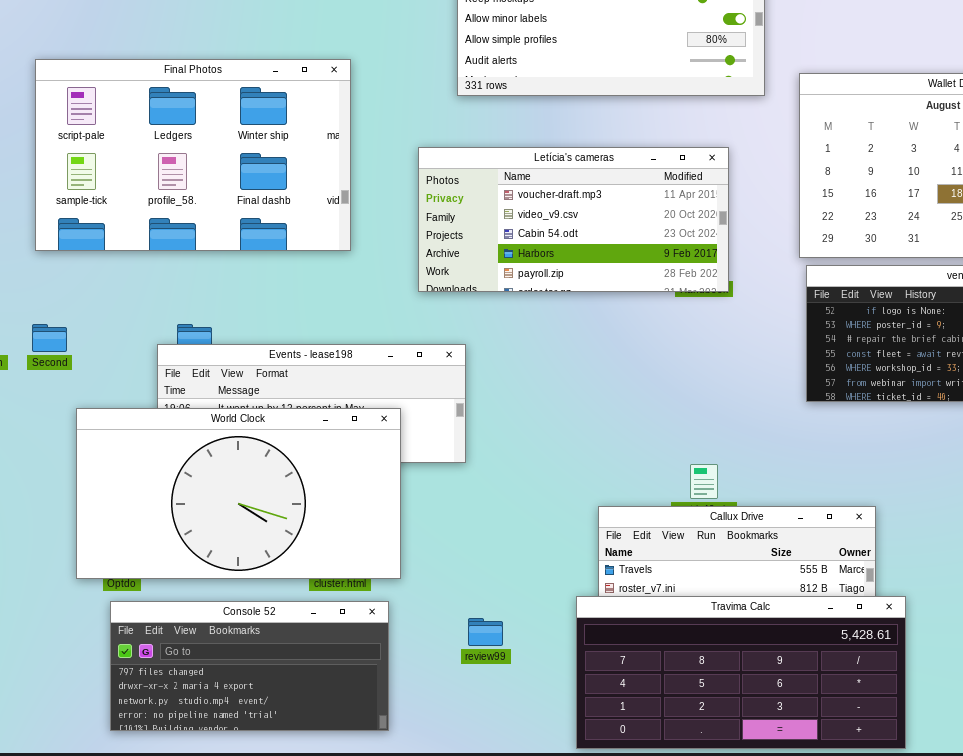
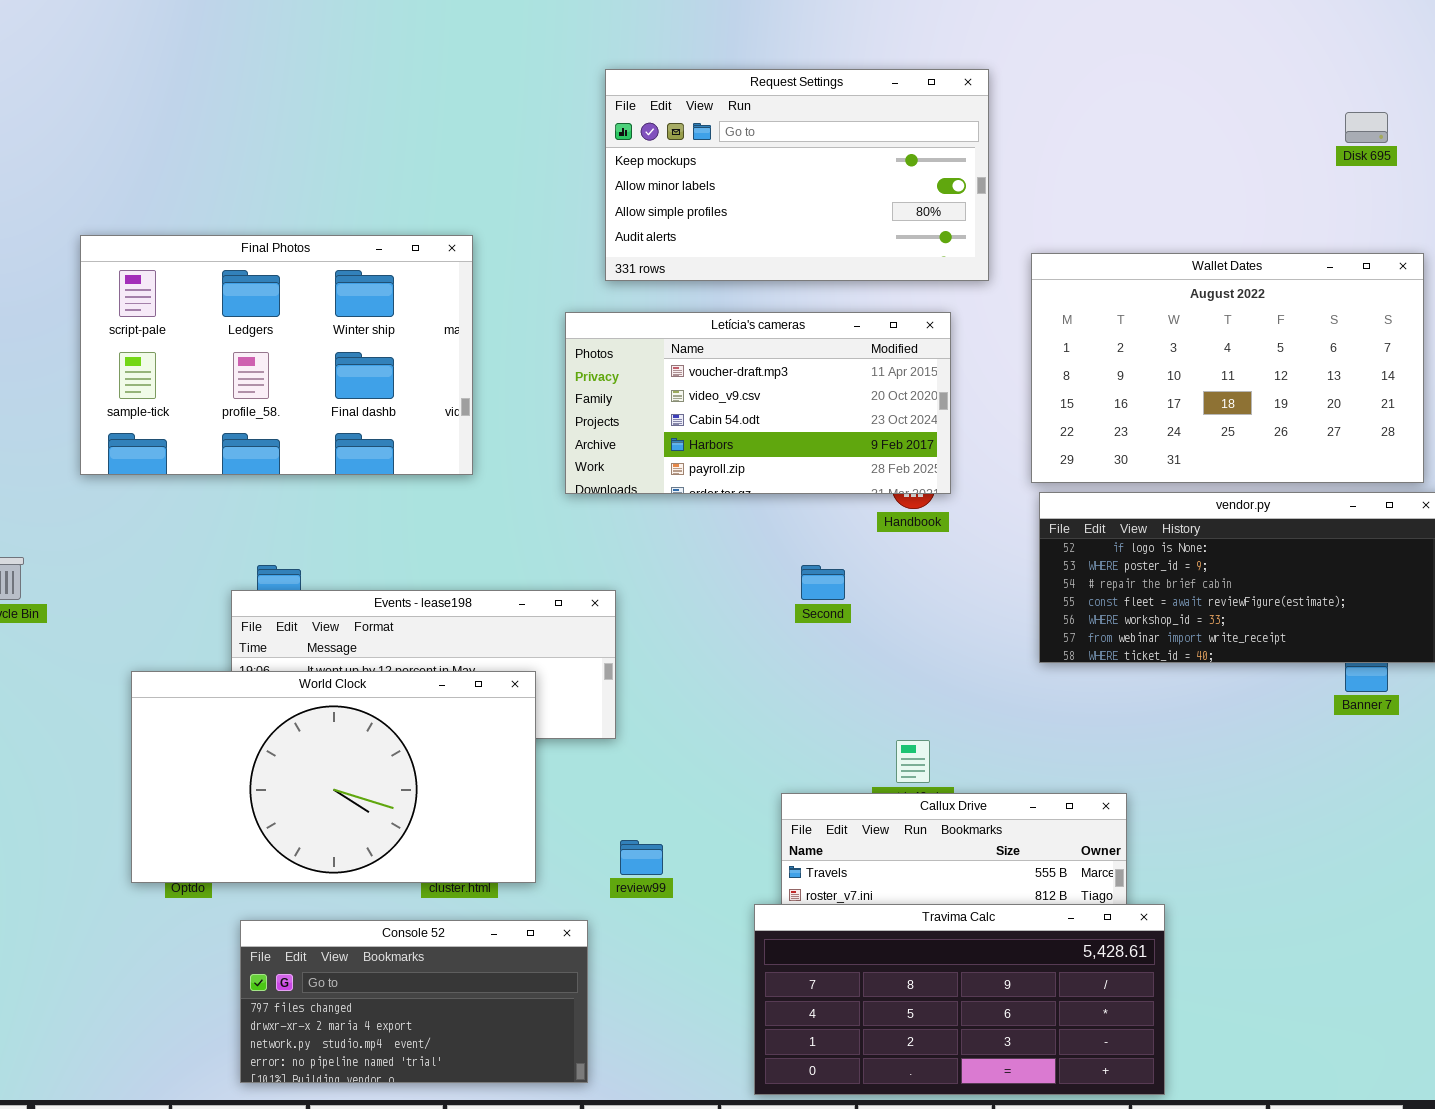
Letícia's cameras: [418,147,729,292] -> [565,312,951,494], moved
Second: [32,324,67,352] -> [801,565,845,600], moved
Console 52: [110,601,389,731] -> [240,920,588,1083], moved
review99: [468,618,503,646] -> [620,840,663,875], moved

